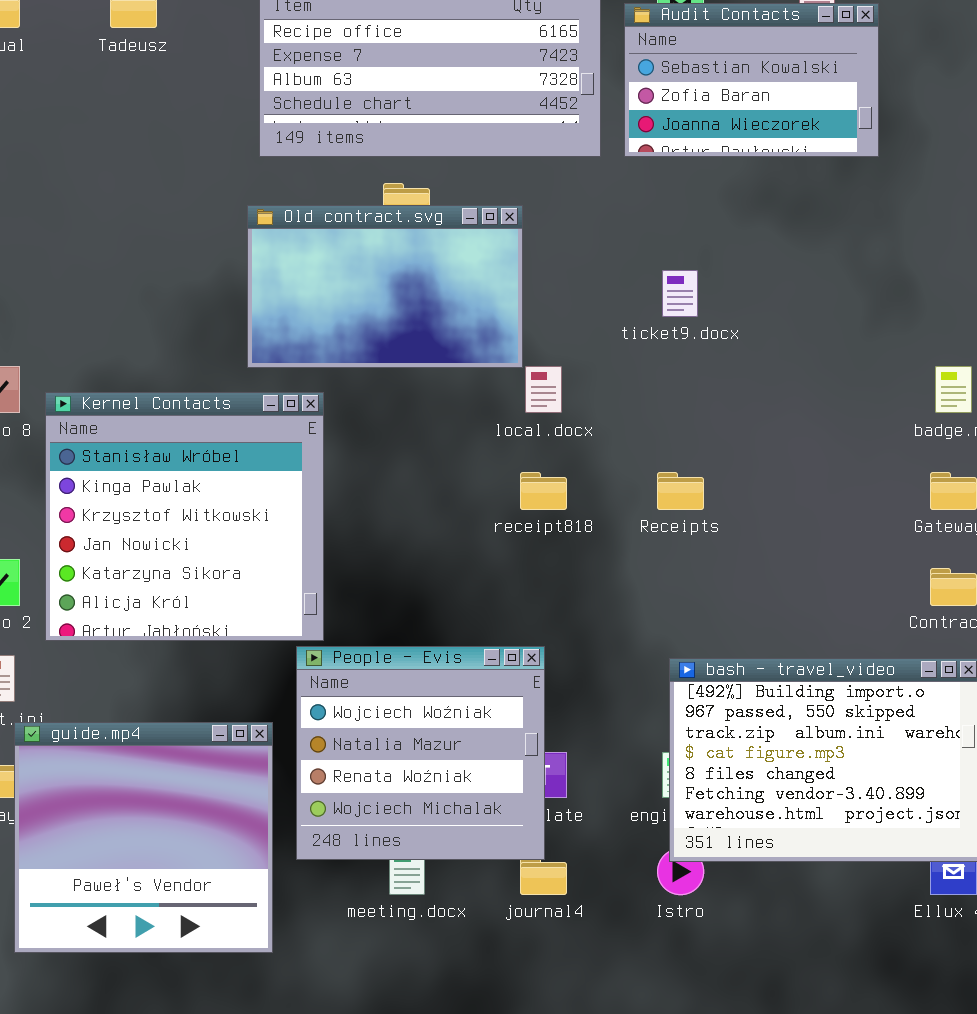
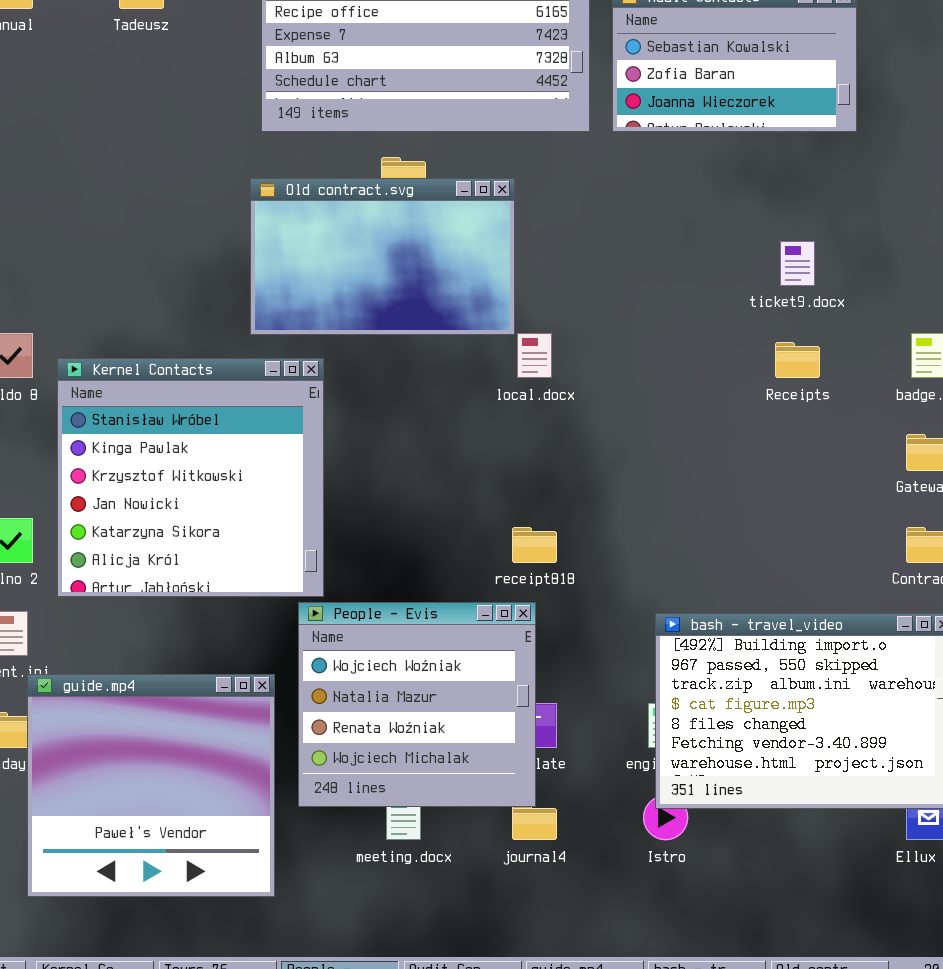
ticket9.docx: [662,270,698,317] -> [780,241,815,286], moved
receipt818: [520,472,567,510] -> [512,527,557,563], moved
Receipts: [657,472,704,510] -> [775,342,820,378], moved

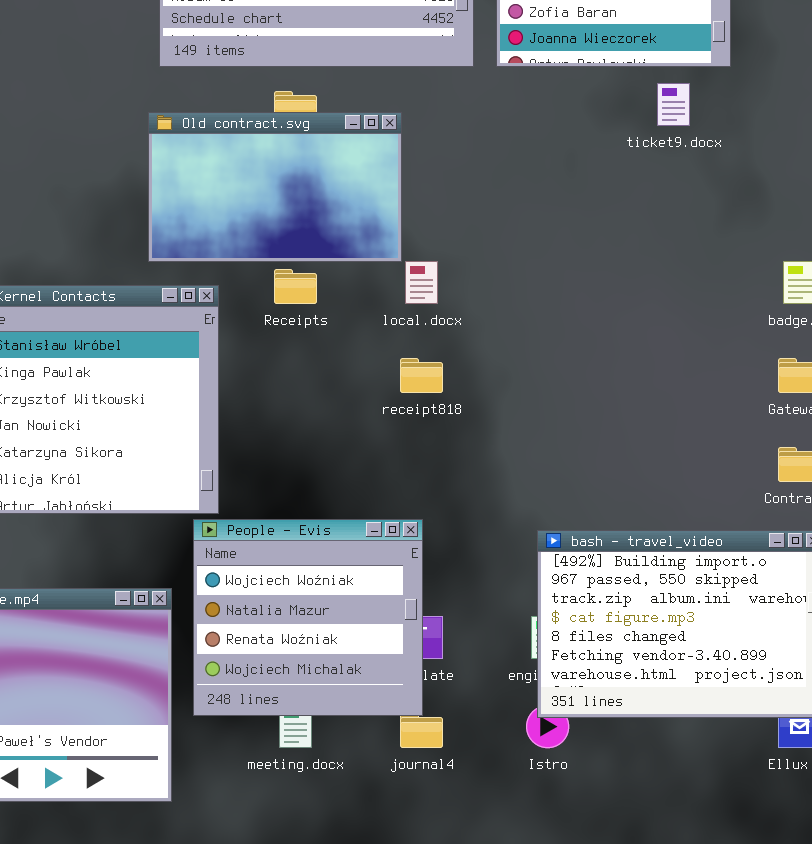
ticket9.docx: [780,241,815,286] -> [657,83,690,126], moved
Receipts: [775,342,820,378] -> [274,269,317,304], moved
receipt818: [512,527,557,563] -> [400,358,443,393], moved

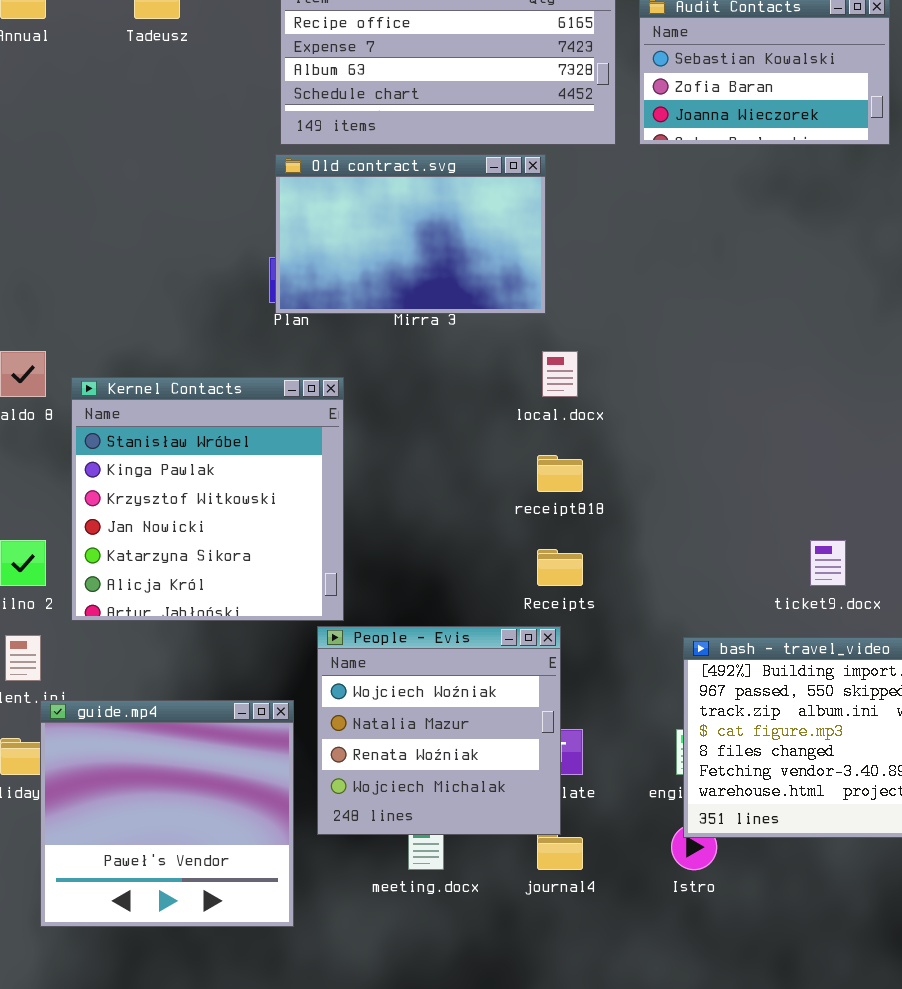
ticket9.docx: [657,83,690,126] -> [810,540,846,586], moved
Old contract.svg: [148,112,402,262] -> [275,154,546,314], moved
Receipts: [274,269,317,304] -> [537,549,583,586], moved

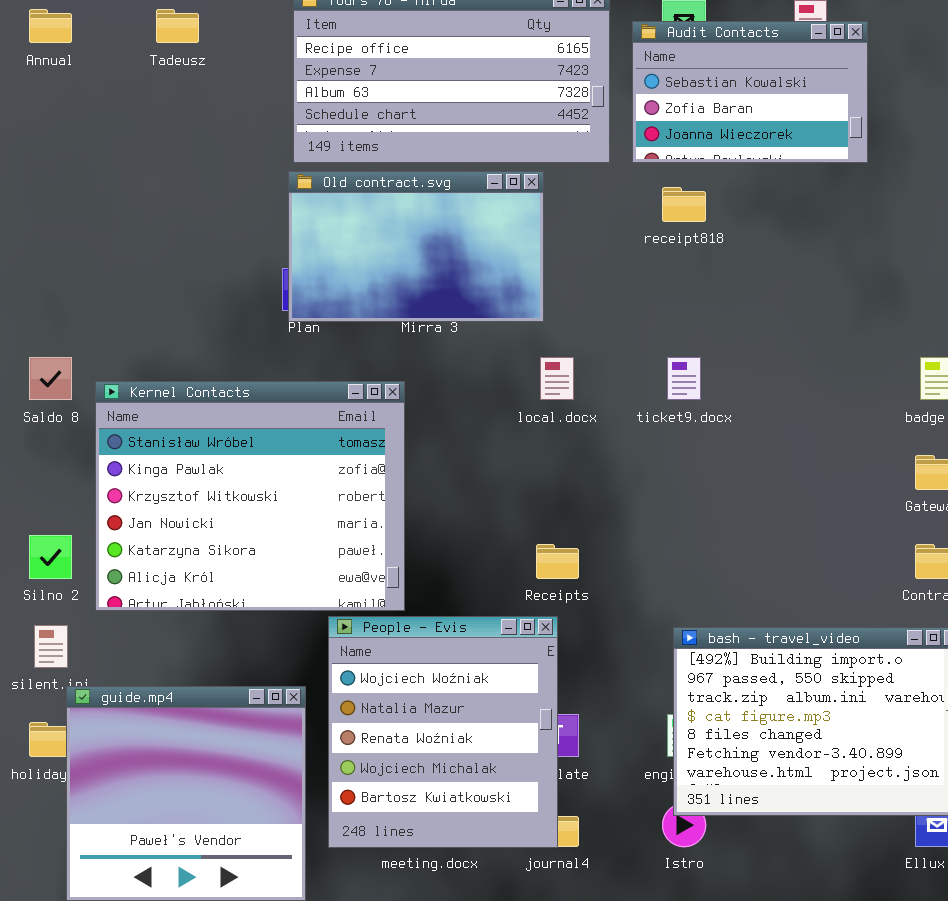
Kernel Contacts: [71,377,344,621] -> [95,381,405,611], resized
receipt818: [537,455,583,492] -> [662,187,706,222], moved
ticket9.docx: [810,540,846,586] -> [667,357,701,400], moved
People - Evis: [317,626,561,835] -> [328,616,558,848], resized

